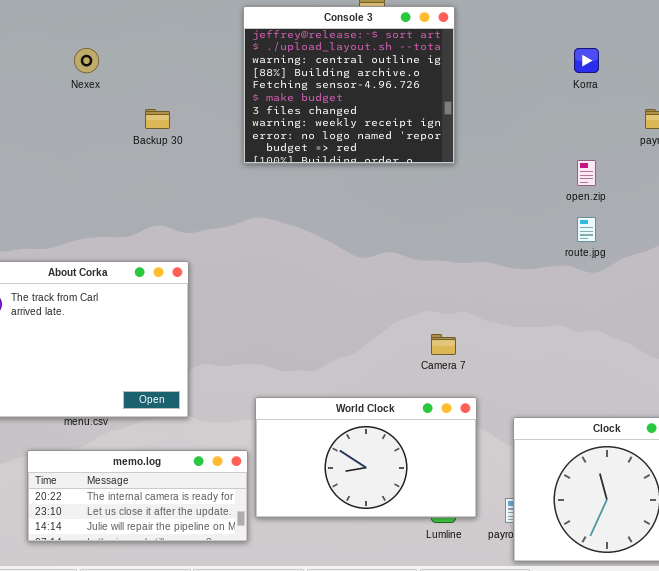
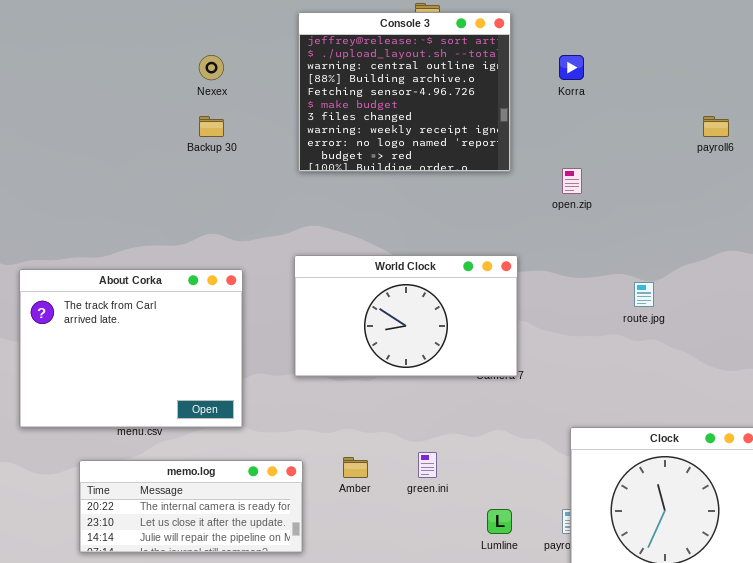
Nexex: [74,48,99,73] -> [199,55,224,80], moved
Korra: [574,48,599,73] -> [559,55,584,80], moved
open.zip: [577,160,596,186] -> [562,168,582,194], moved
route.jpg: [577,217,596,242] -> [634,282,654,307], moved
World Clock: [255,397,477,518] -> [294,255,518,377], moved

